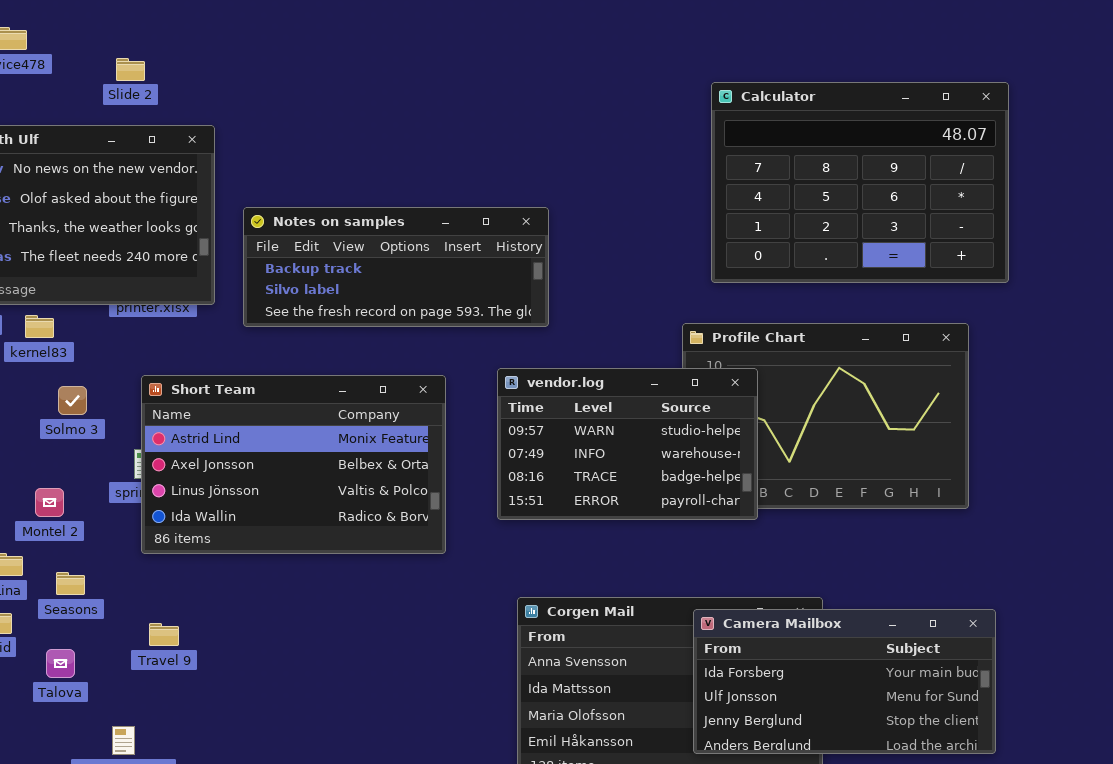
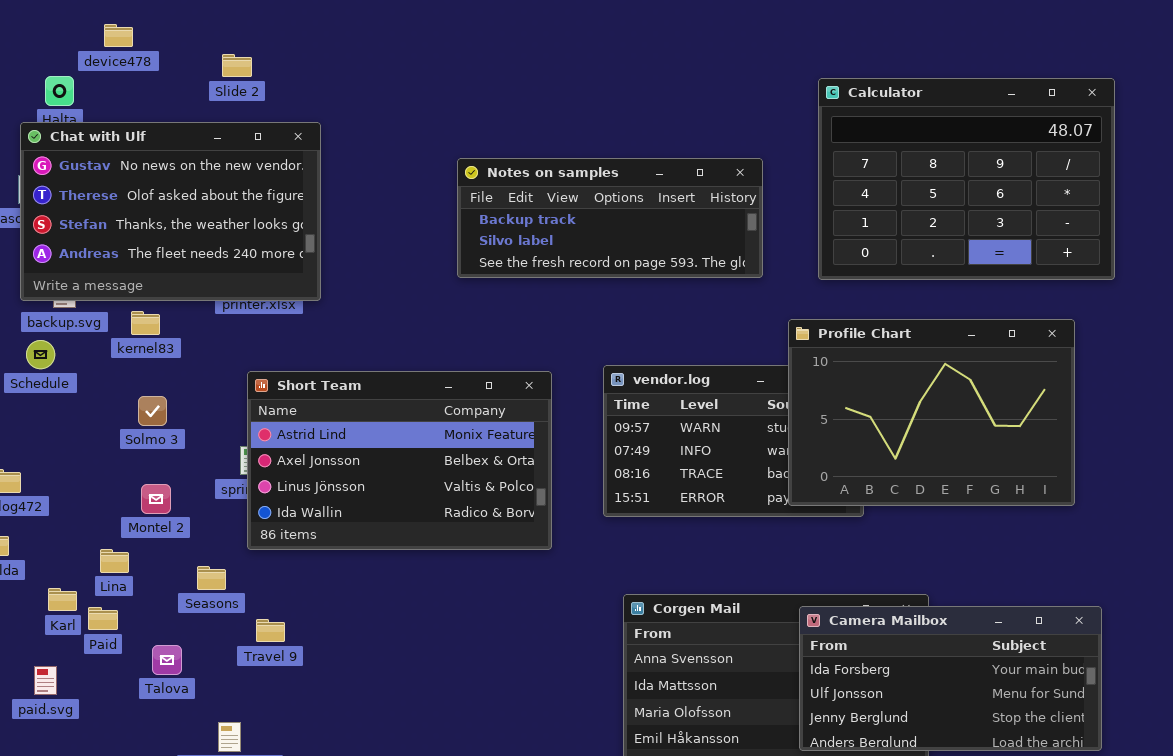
Notes on samples: [243,207,549,327] -> [457,158,763,278], moved
Profile Chart: [682,323,969,509] -> [788,319,1075,506], raised
Solmo 3: [58,386,87,415] -> [138,396,167,426], moved
Seasons: [56,572,85,595] -> [197,566,226,590], moved

